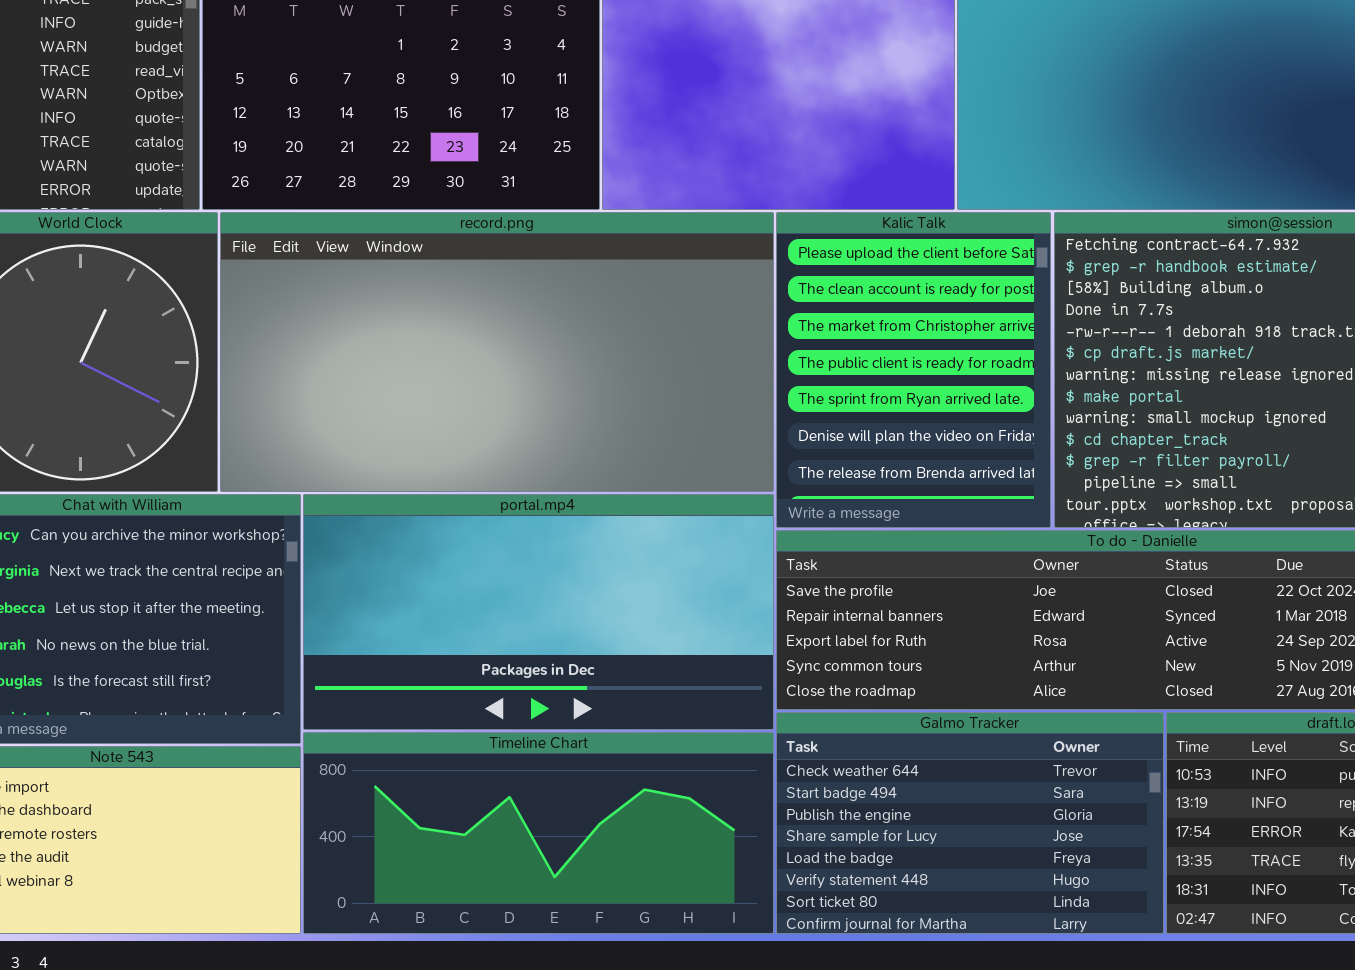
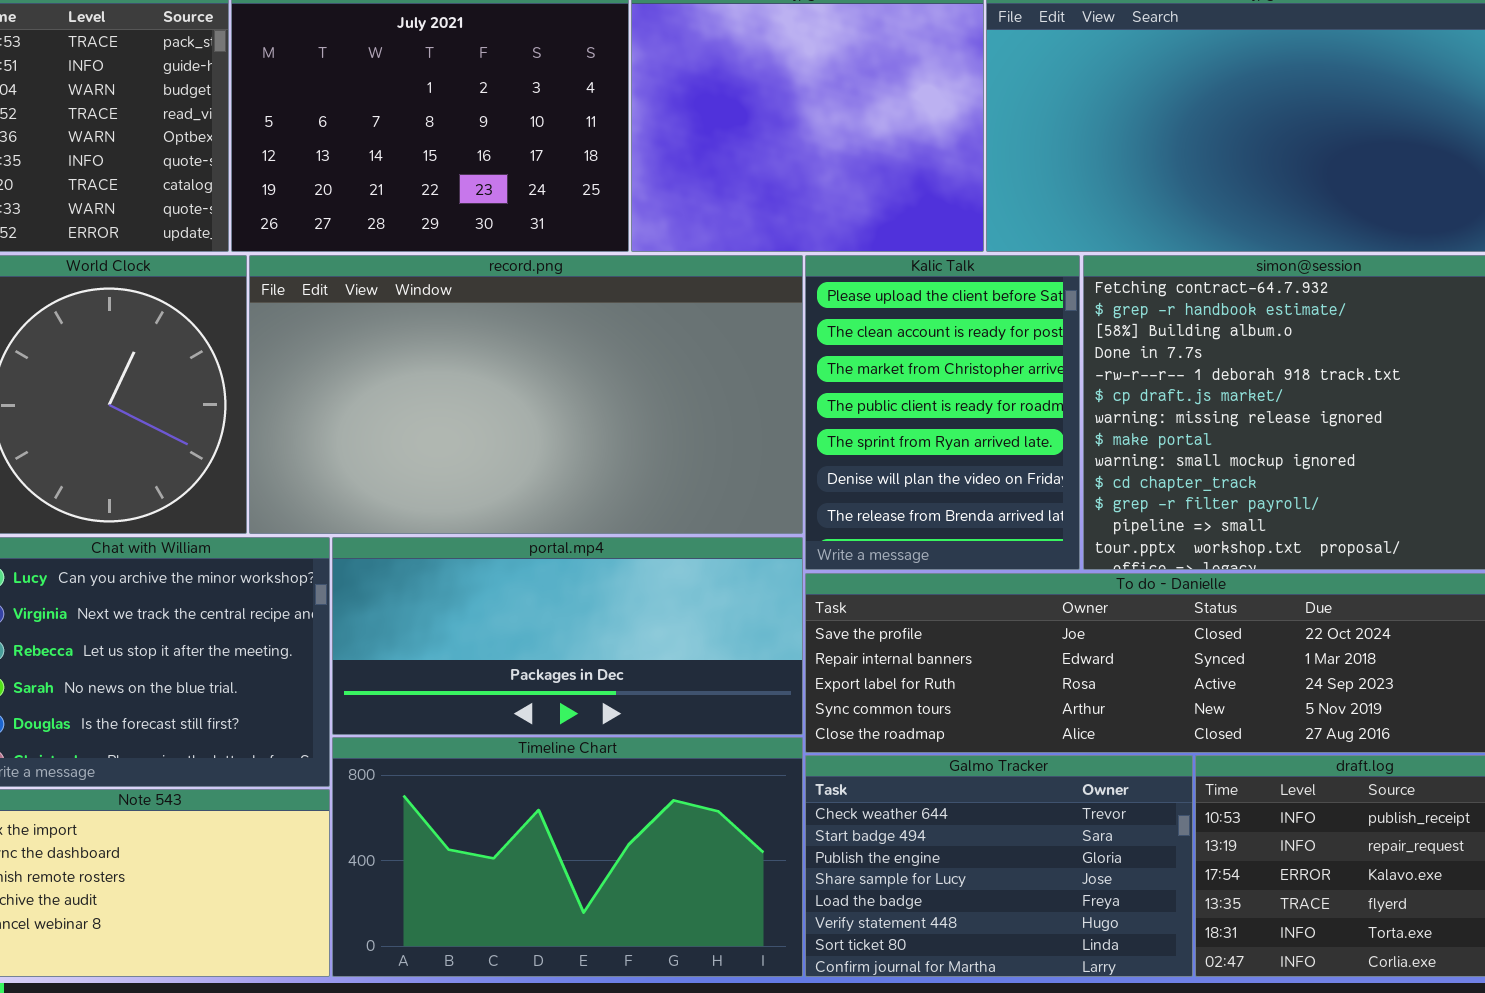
portal.mp4: [303,494,774,730] -> [332,537,803,735], resized
Timeline Chart: [303,732,774,934] -> [332,737,803,977], resized

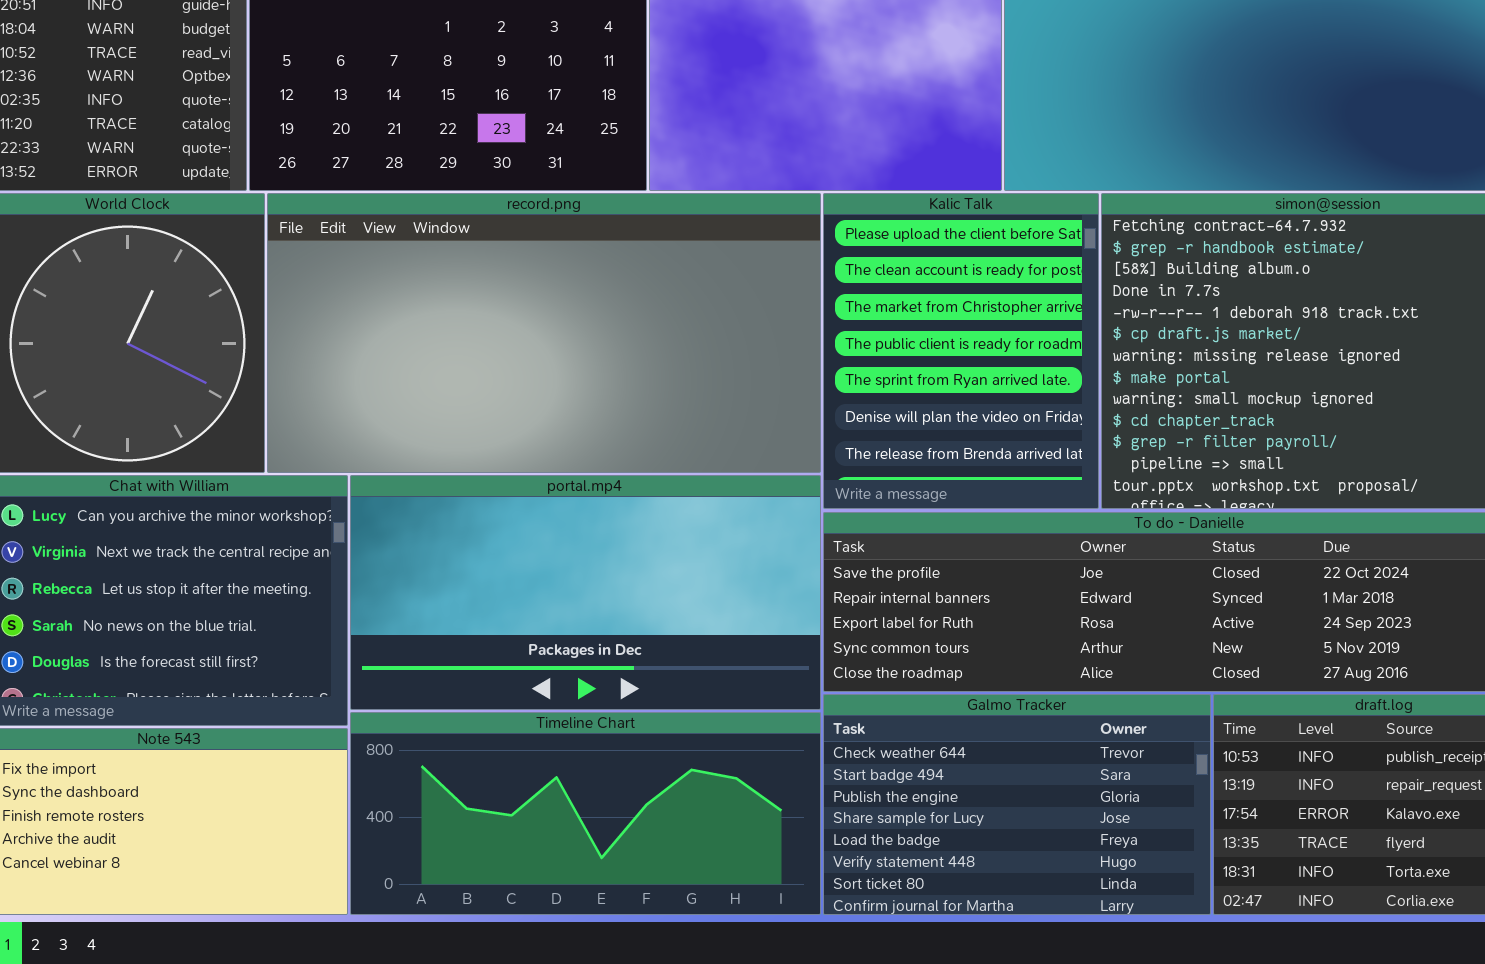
portal.mp4: [332,537,803,735] -> [350,475,821,710], resized
Timeline Chart: [332,737,803,977] -> [350,712,821,915], resized

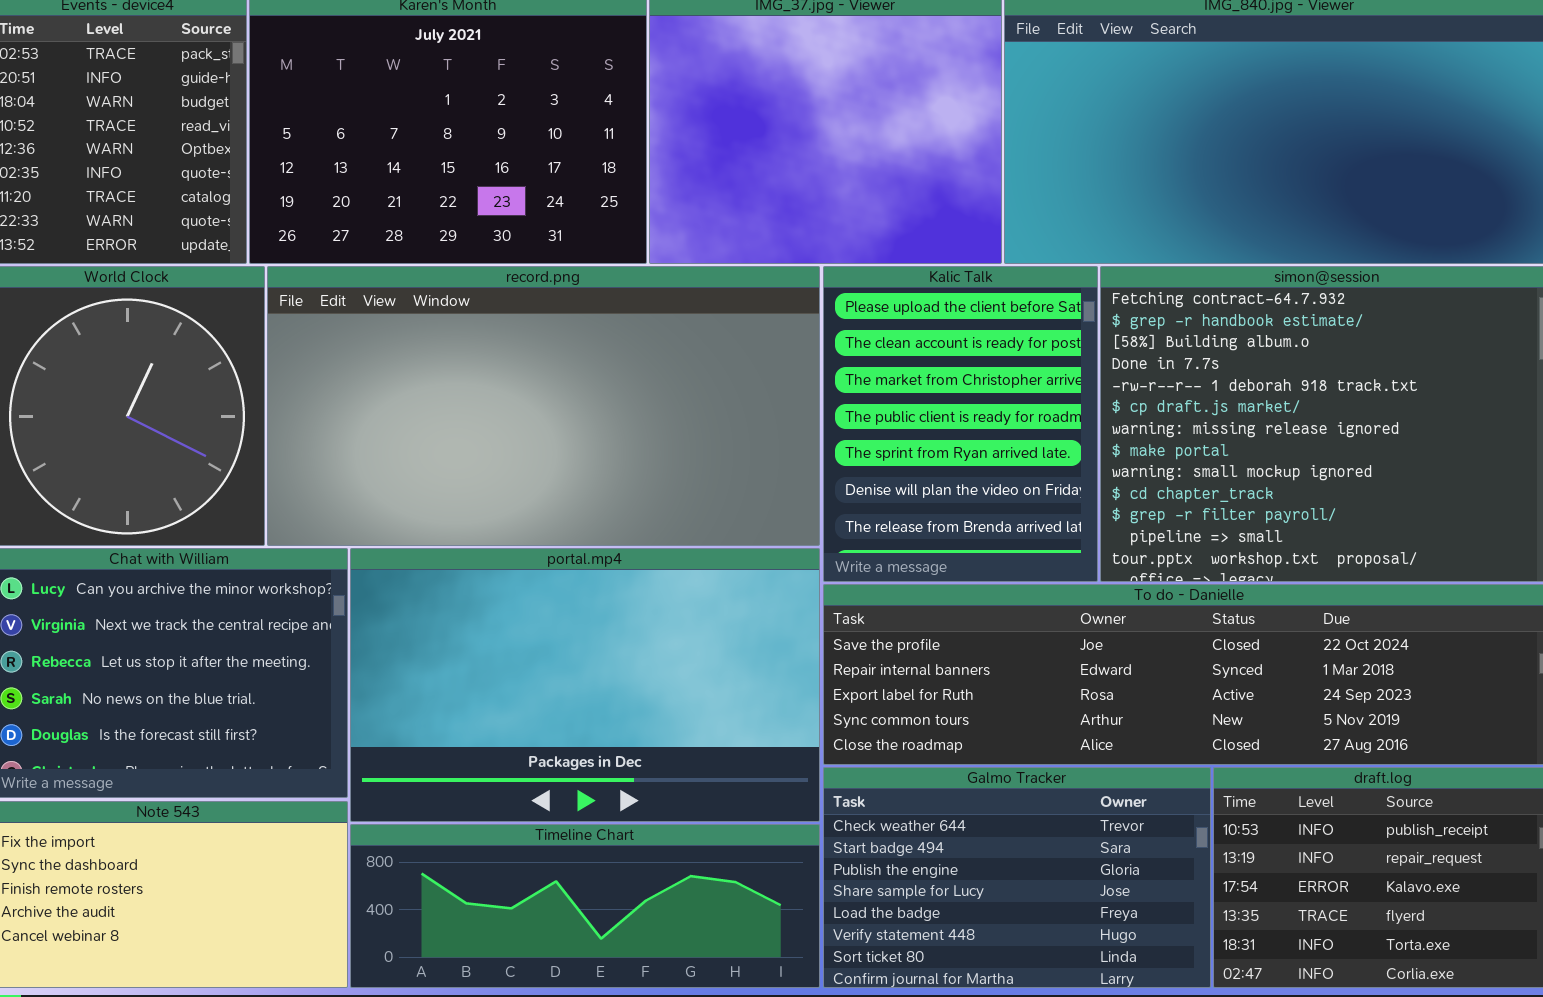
portal.mp4: [350,475,821,710] -> [350,548,820,822], resized
Timeline Chart: [350,712,821,915] -> [350,824,820,988], resized

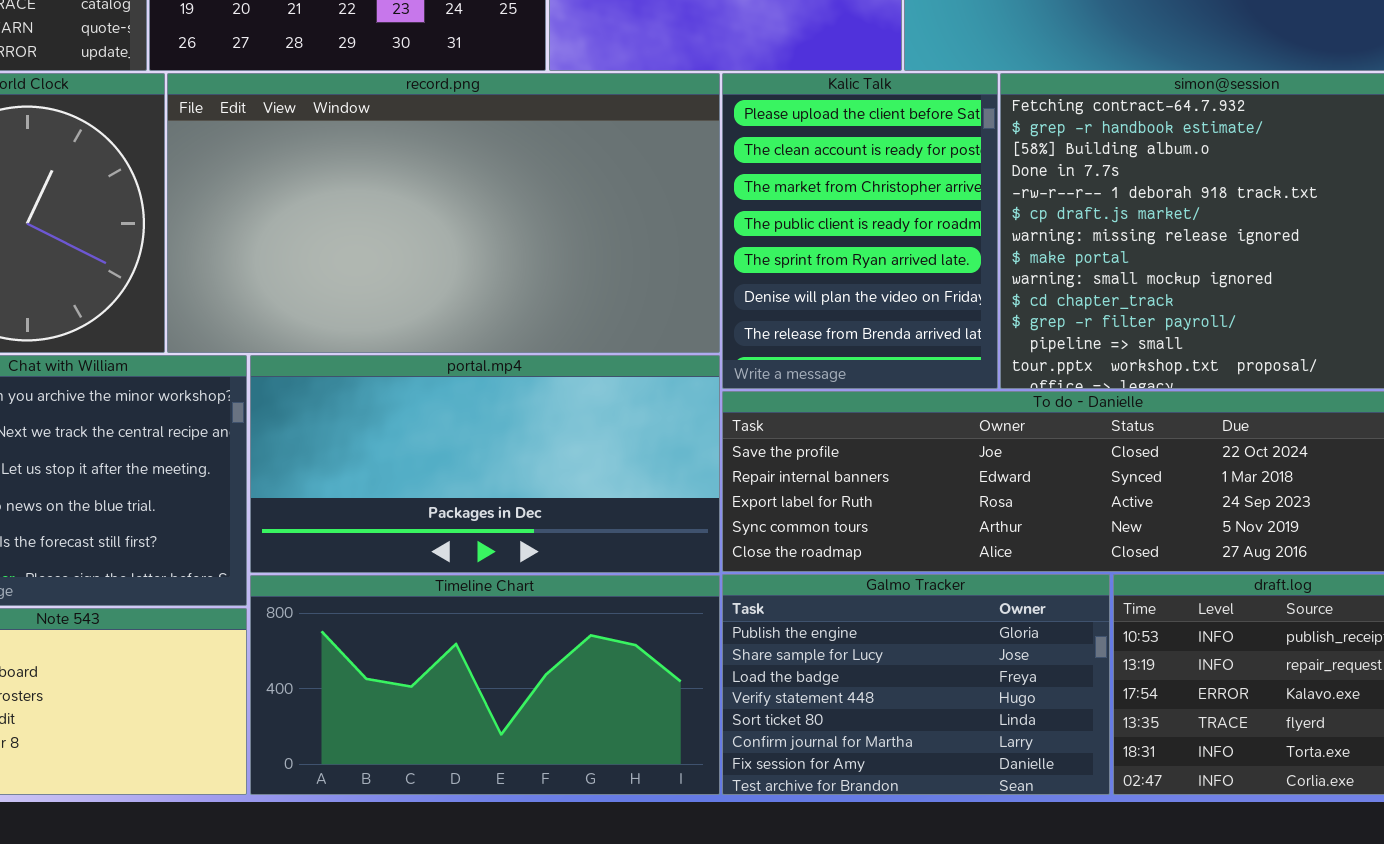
portal.mp4: [350,548,820,822] -> [250,355,720,573], resized
Galmo Tracker: [823,767,1211,988] -> [722,574,1110,795], scrolled down 2 rows
Timeline Chart: [350,824,820,988] -> [250,575,720,795], resized

